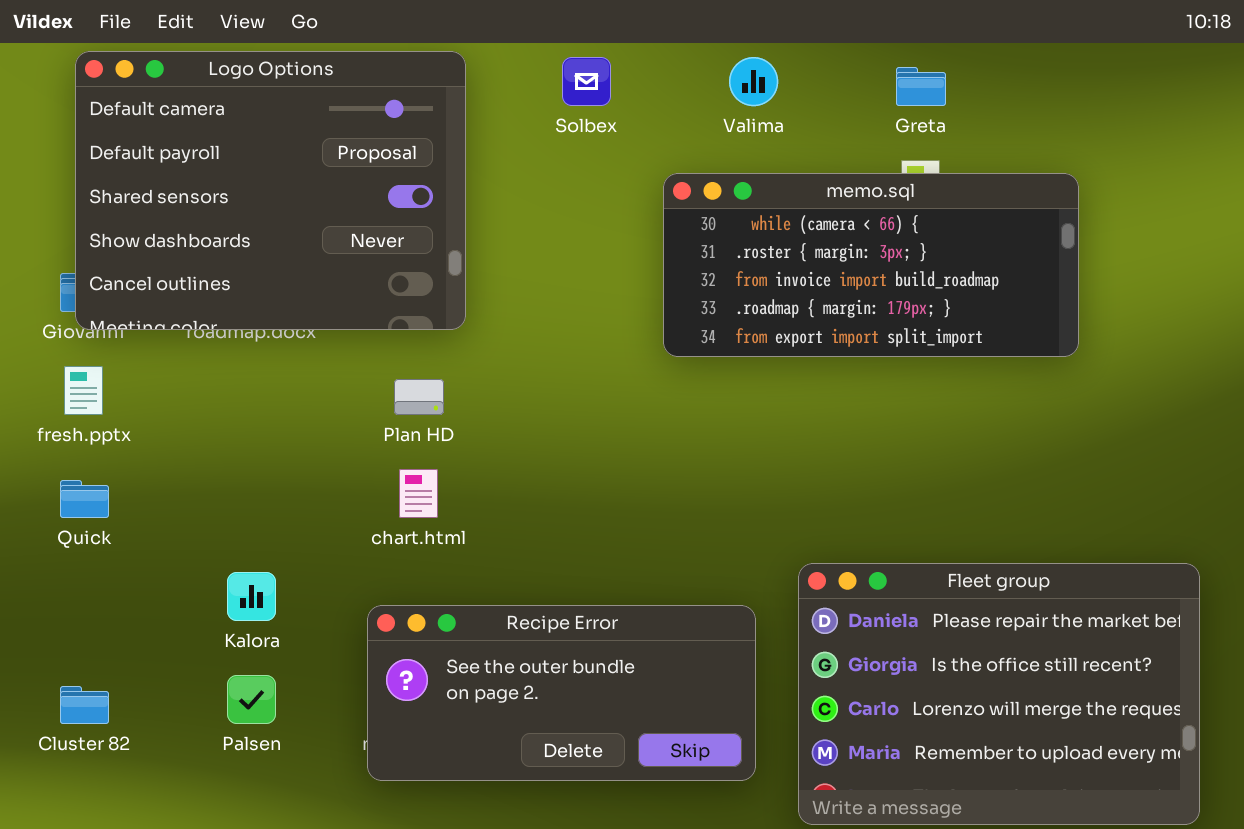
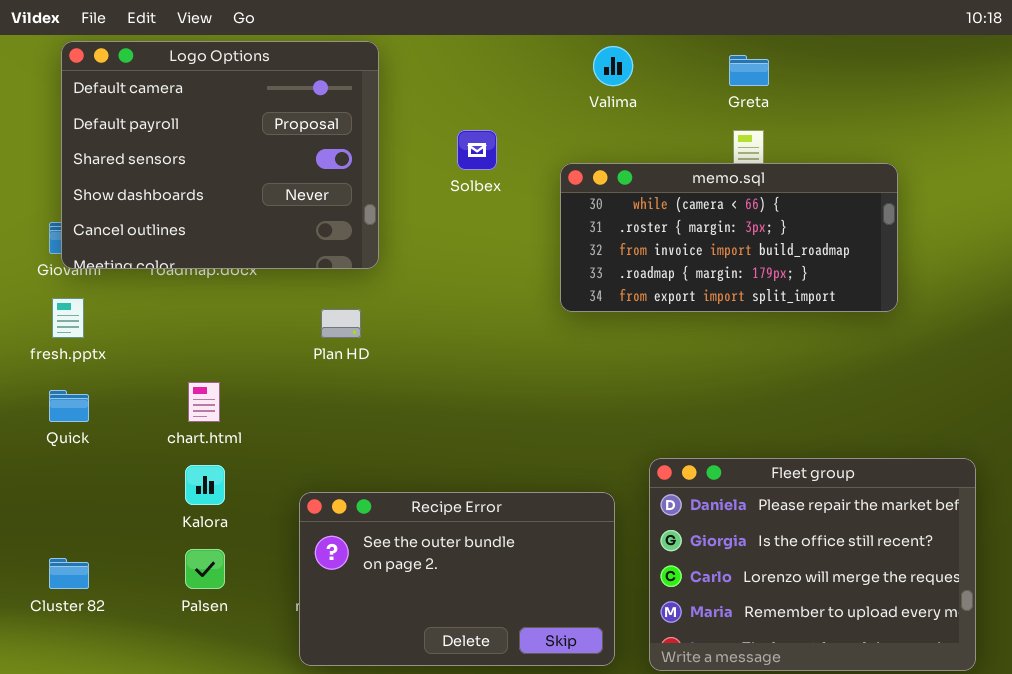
Solbex: [562,57,611,106] -> [457,130,497,170], moved
memo.sql: [663,173,1079,357] -> [560,163,898,312], moved
chart.html: [399,469,438,518] -> [188,382,220,422], moved
Recipe Error: [367,605,756,781] -> [299,492,615,666], resized

